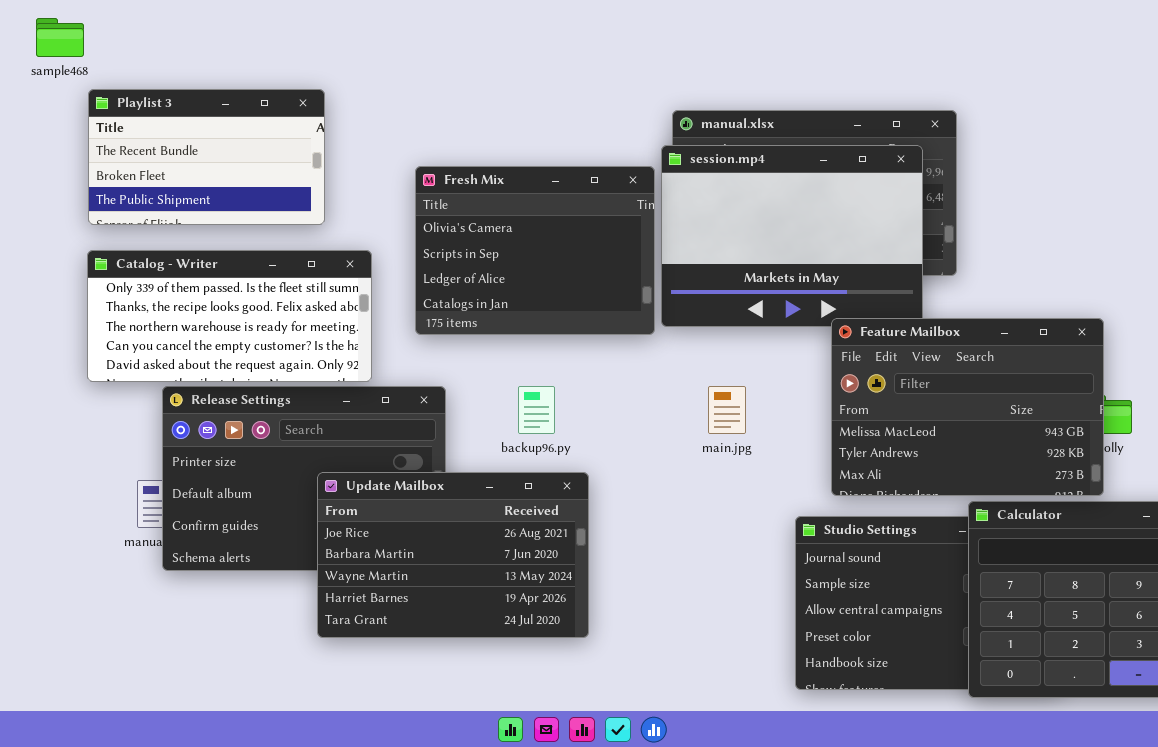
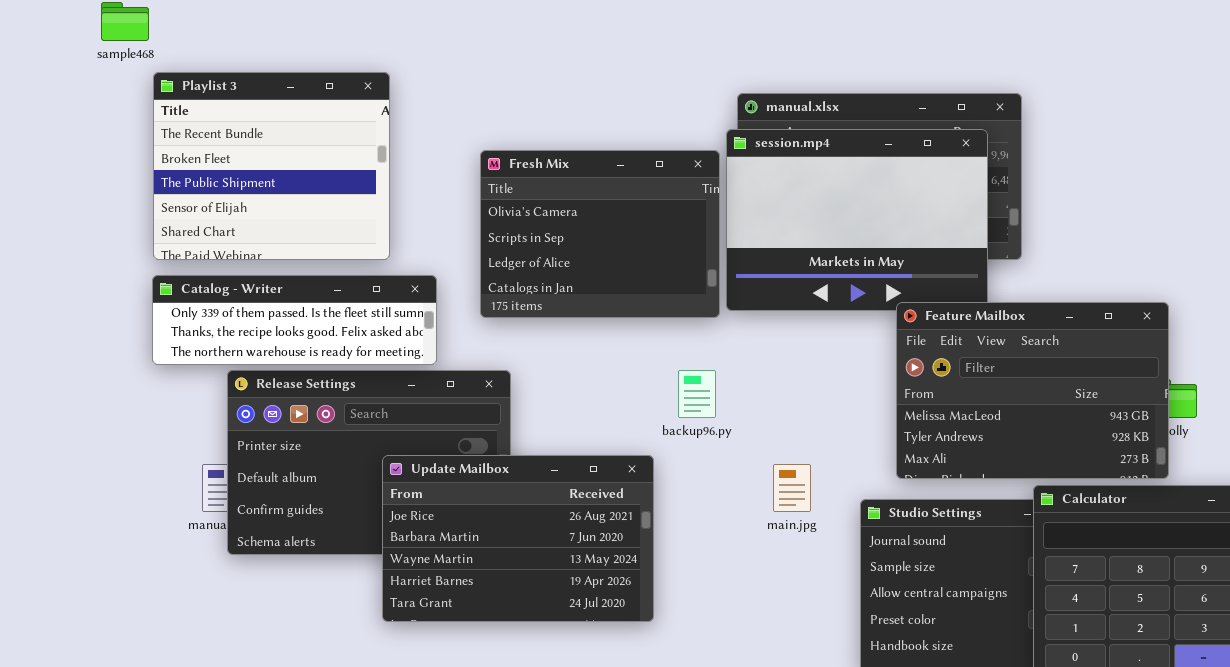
Playlist 3: [88,89,325,225] -> [153,72,390,260], resized
Catalog - Writer: [87,250,372,382] -> [152,275,437,365], resized
backup96.py: [518,386,555,434] -> [678,370,716,418], moved
main.jpg: [708,386,746,434] -> [773,464,811,512], moved

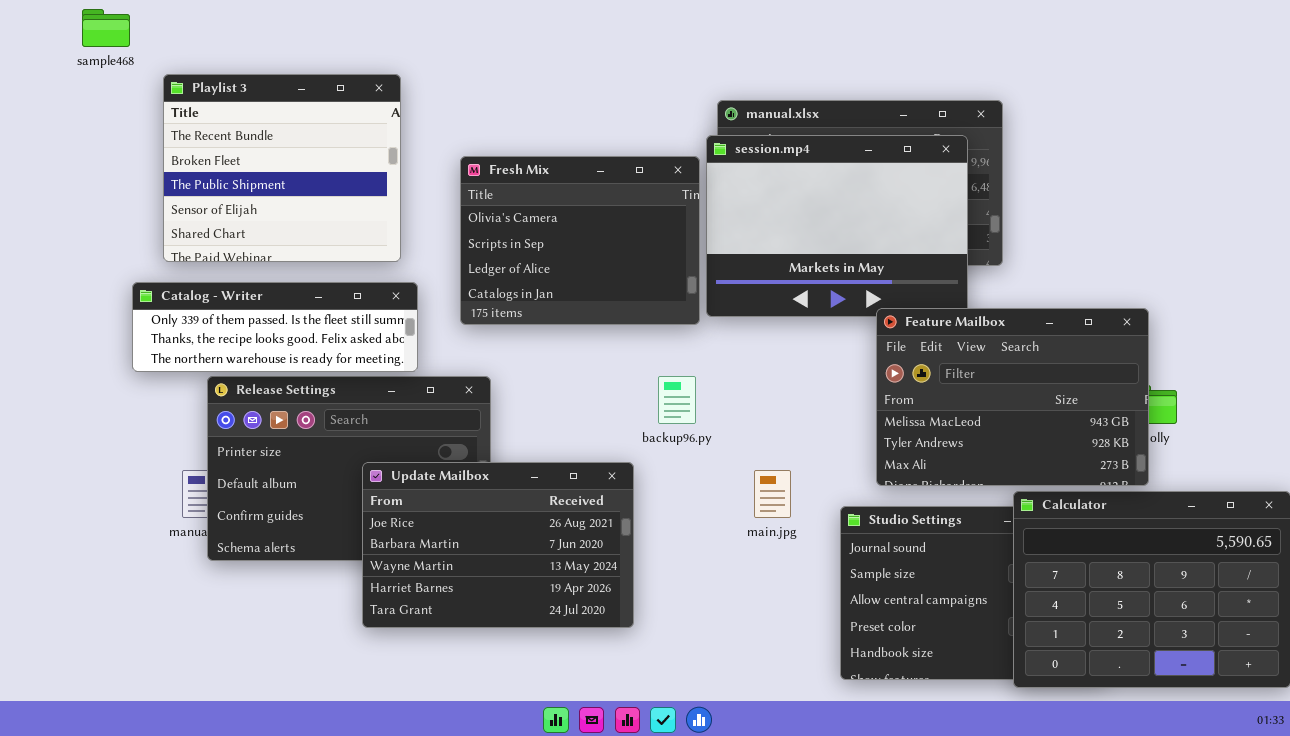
Playlist 3: [153,72,390,260] -> [163,74,401,262], moved

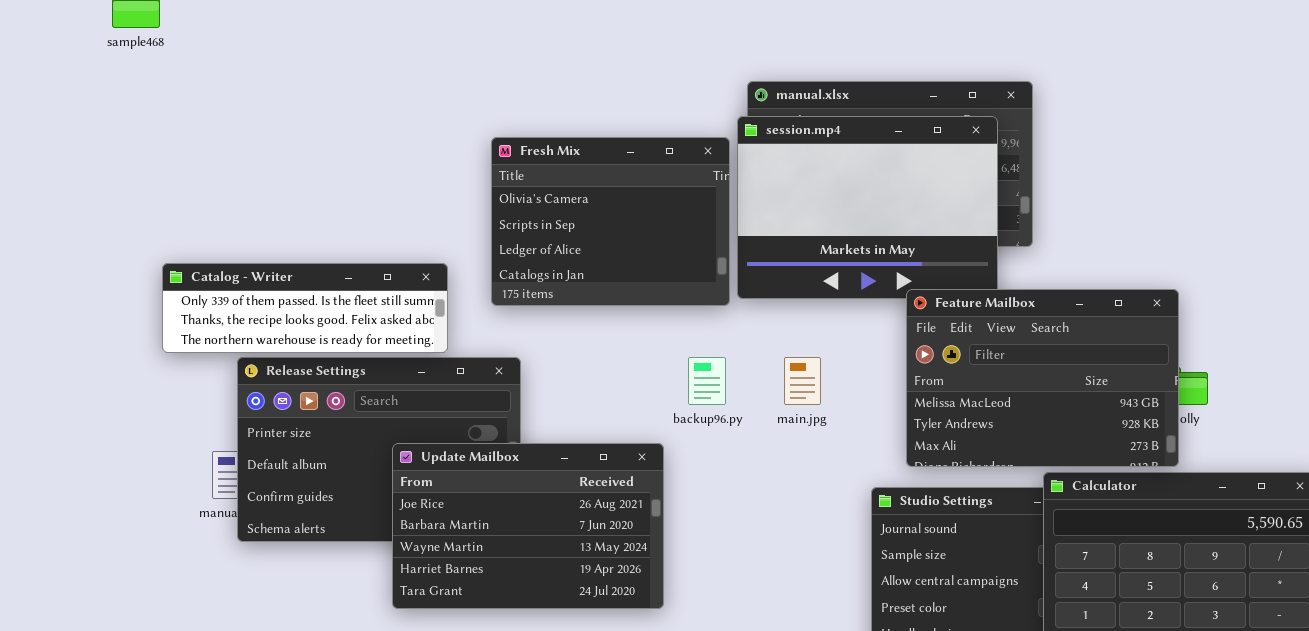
Playlist 3: [163,74,401,262] -> none, closed
main.jpg: [754,470,791,518] -> [784,357,821,405], moved

